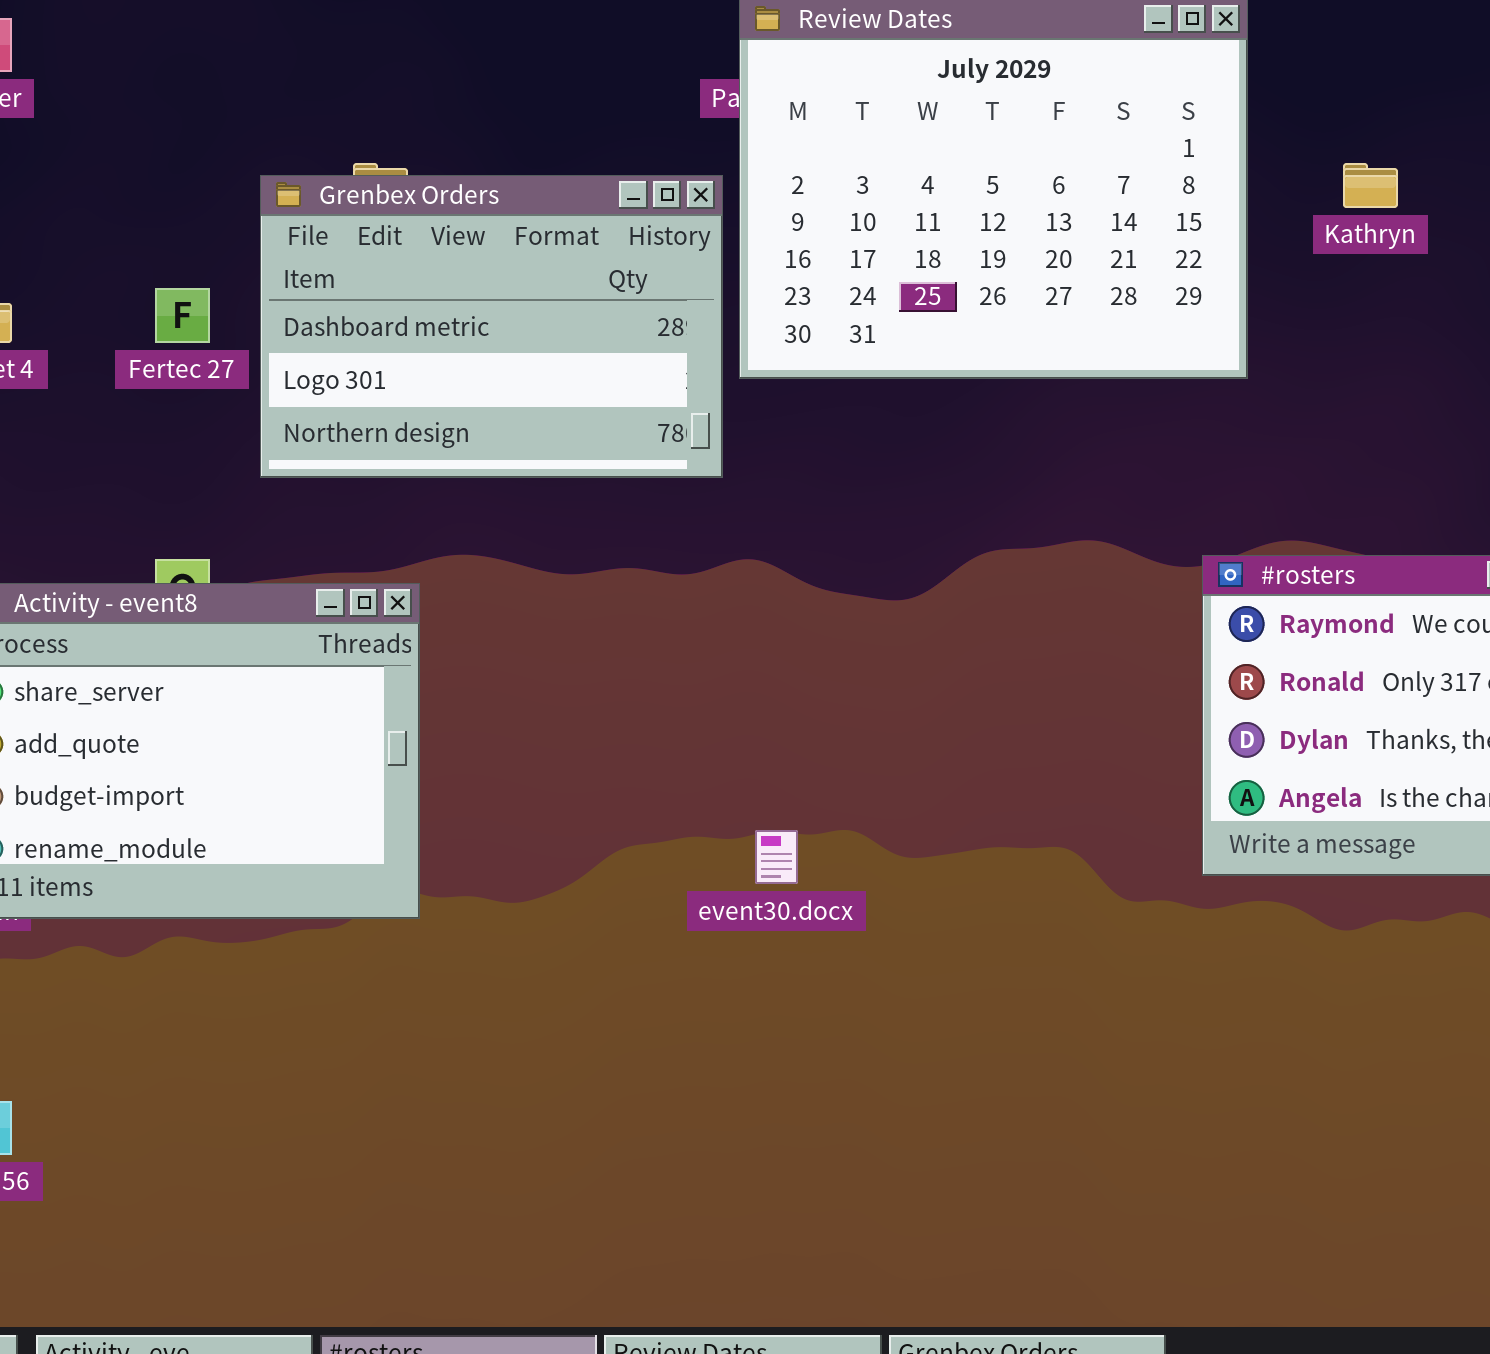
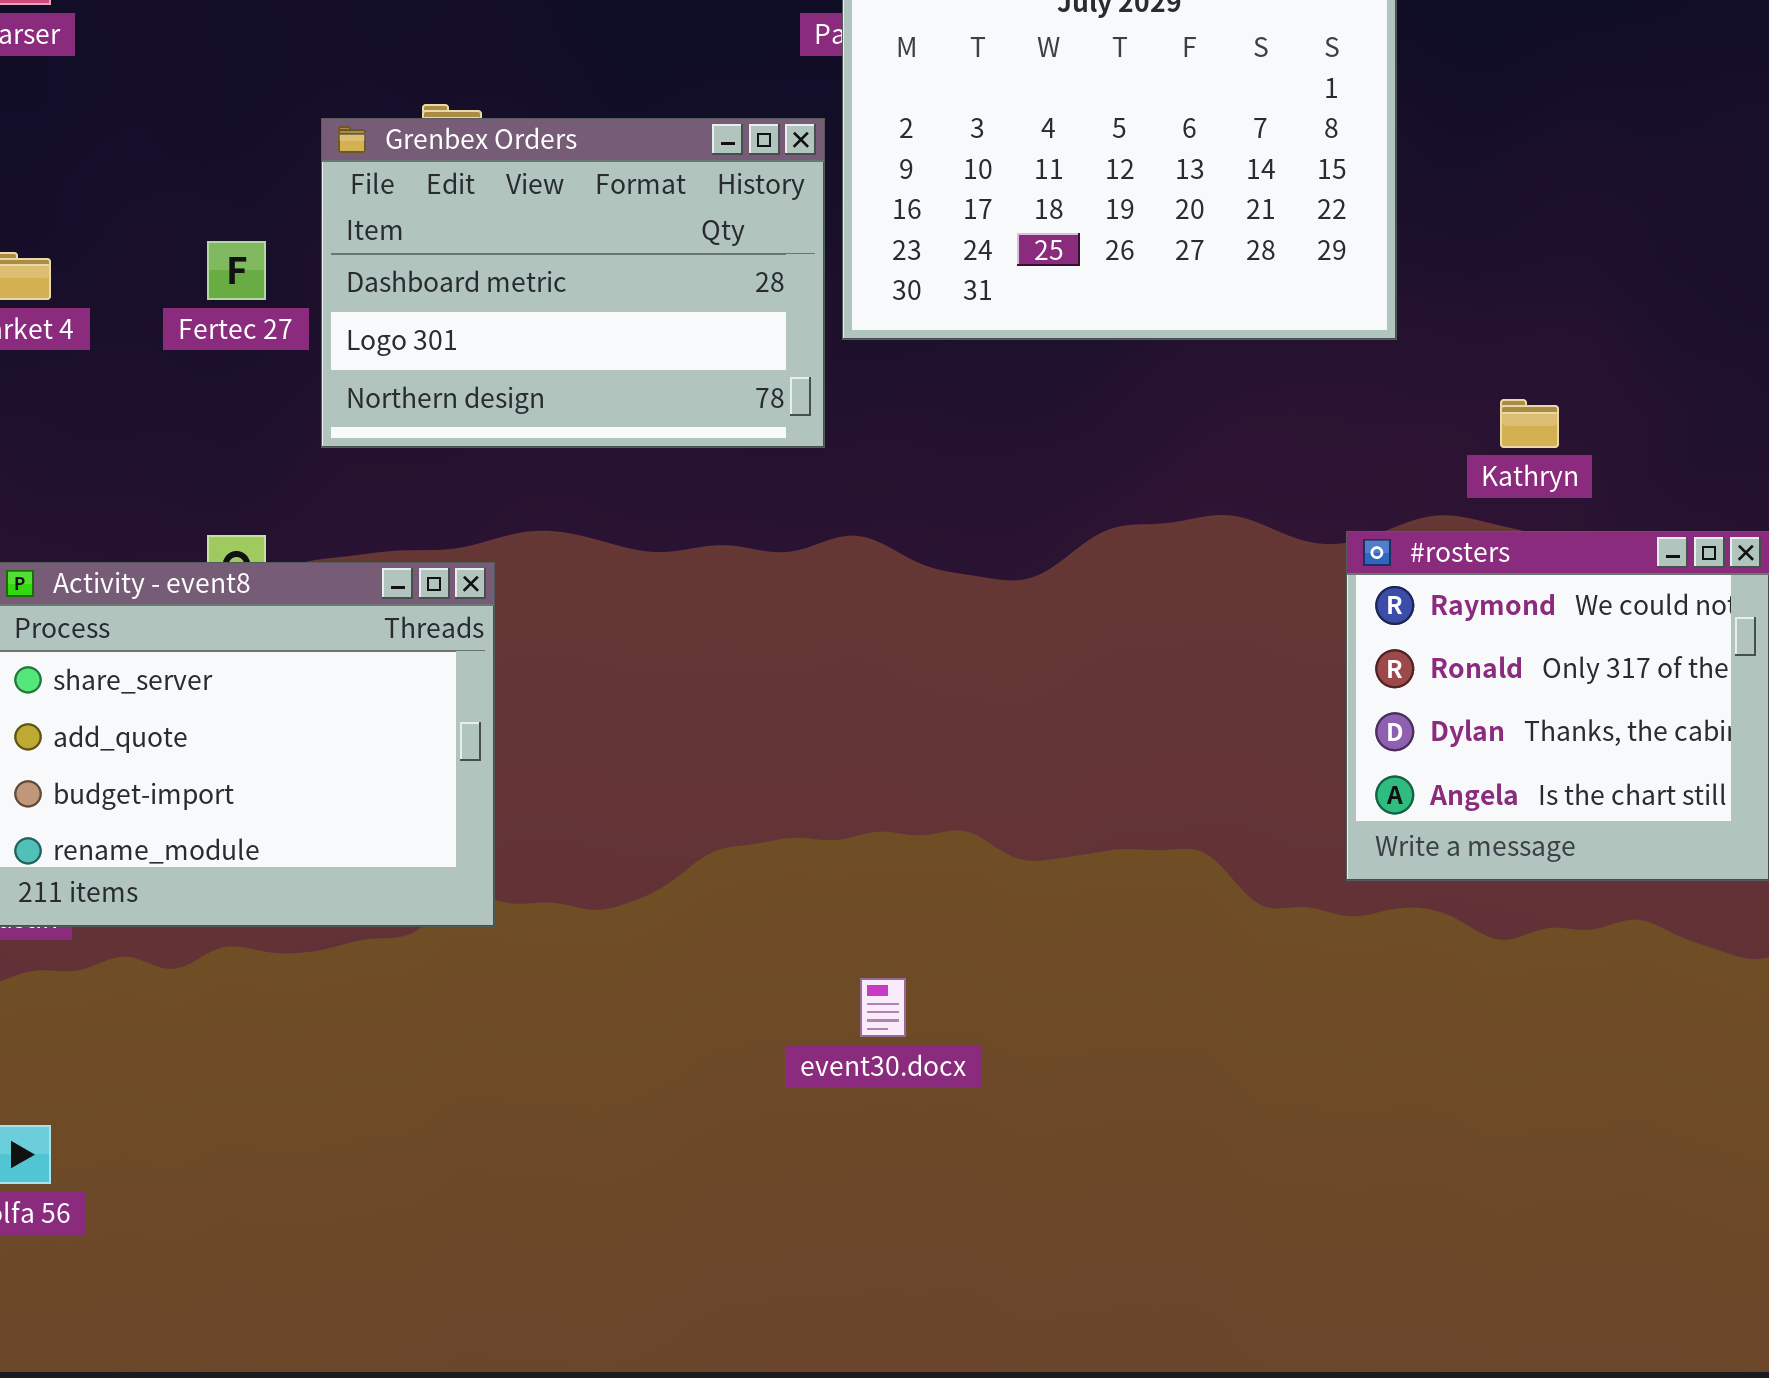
Kathryn: [1343,163,1398,208] -> [1500,399,1559,448], moved
event30.docx: [755,830,798,884] -> [860,978,906,1037], moved

